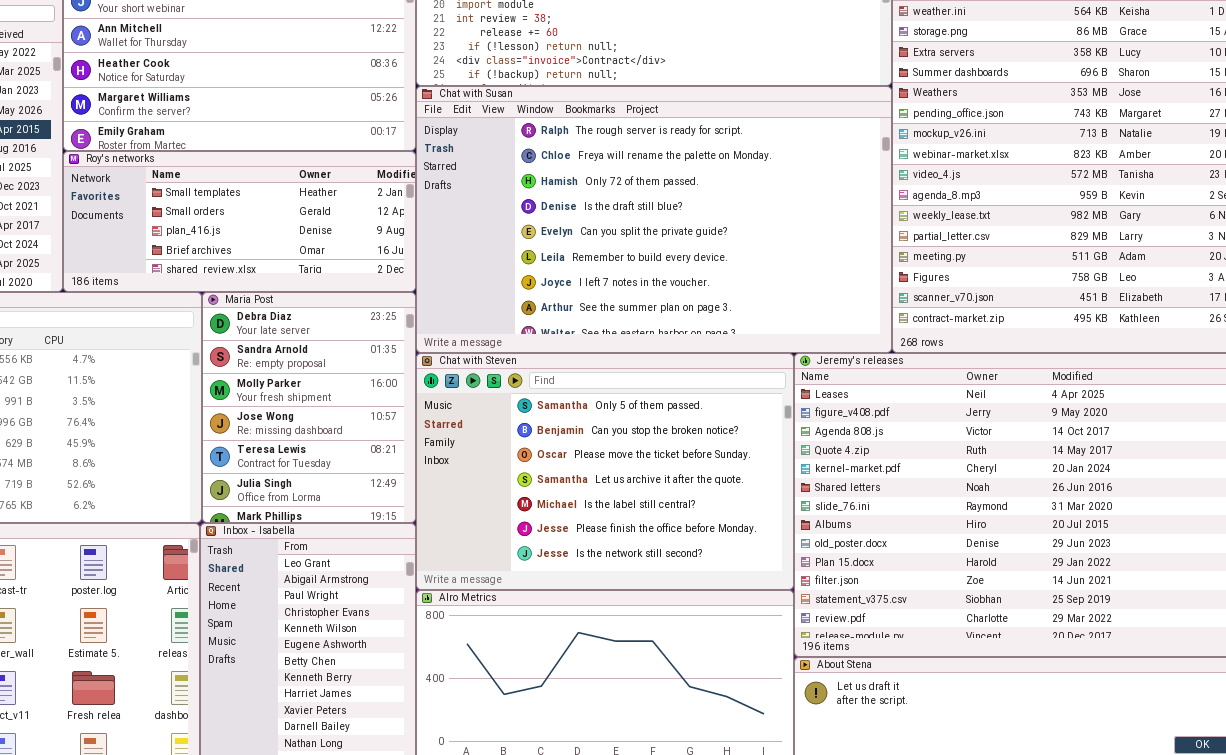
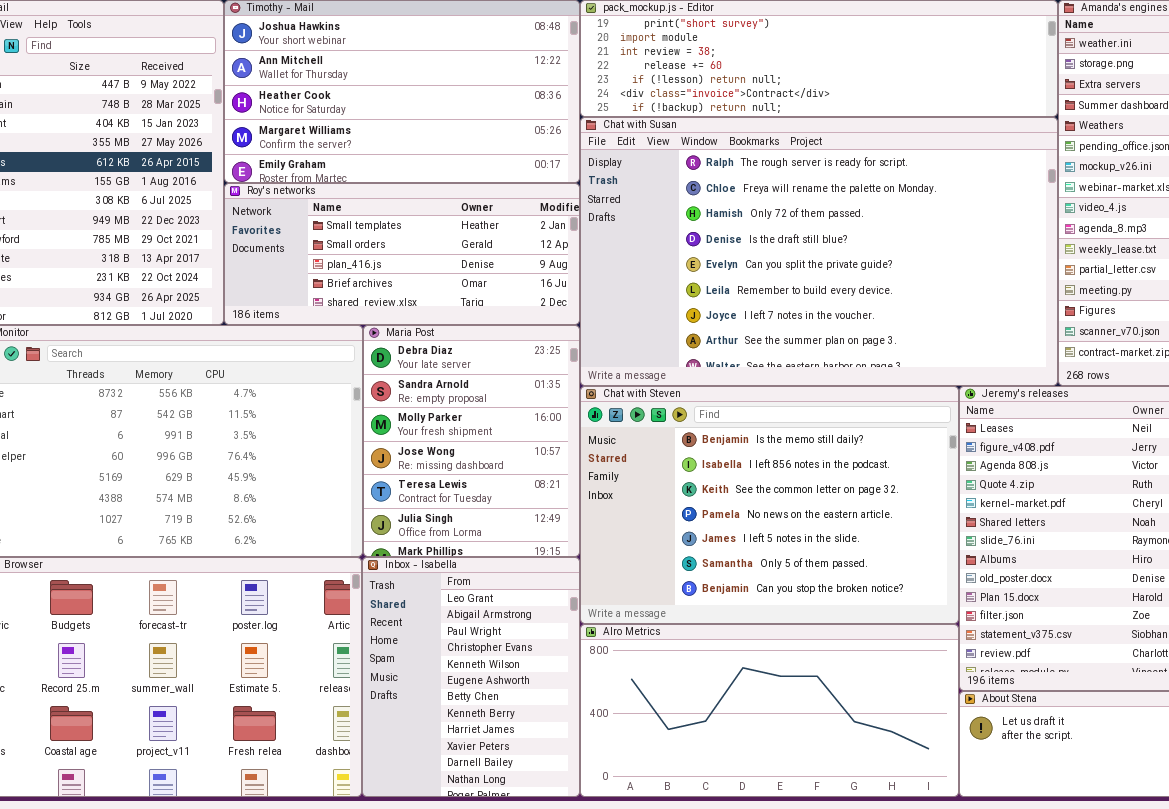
Chat with Steven: [416,353,794,590] -> [580,386,959,624], scrolled up 5 rows

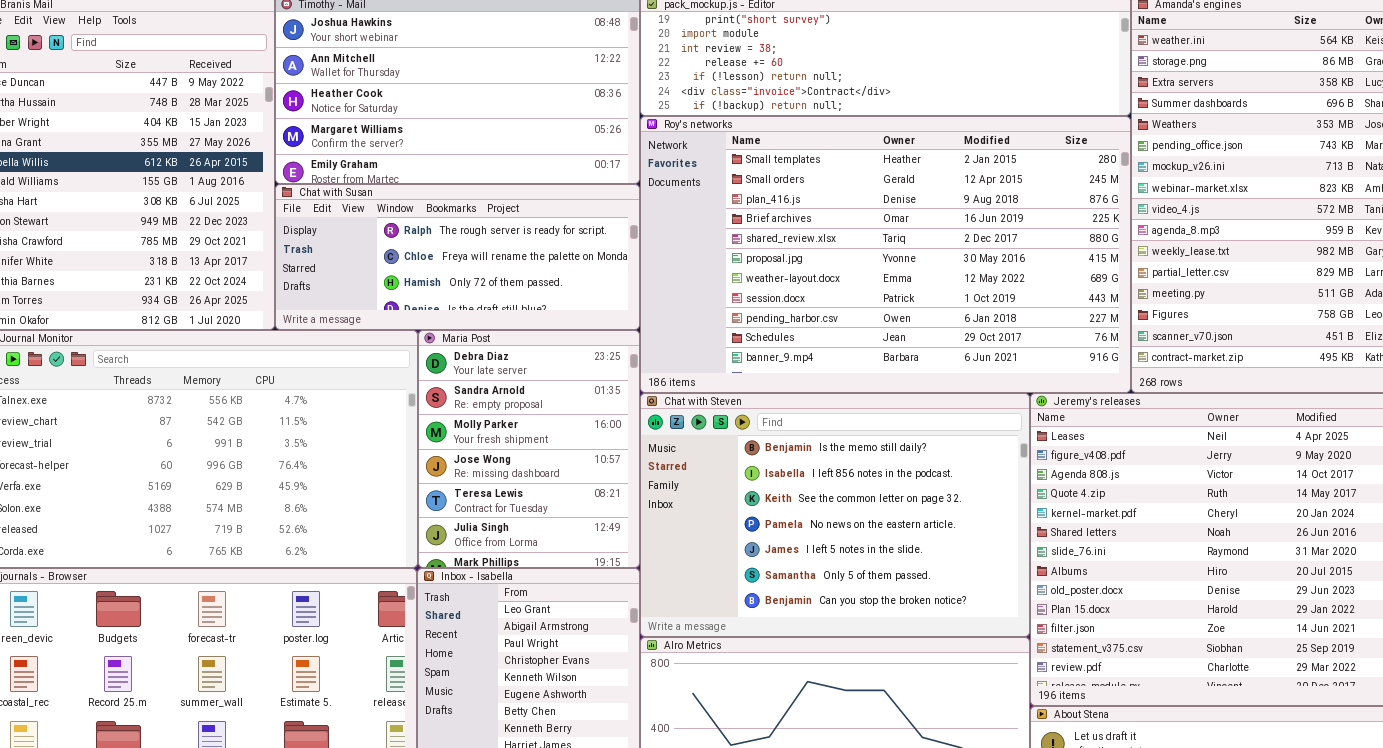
Chat with Susan: [580,117,1058,386] -> [275,184,640,330], moved, resized
Roy's networks: [224,183,580,325] -> [640,116,1131,393], moved, resized

